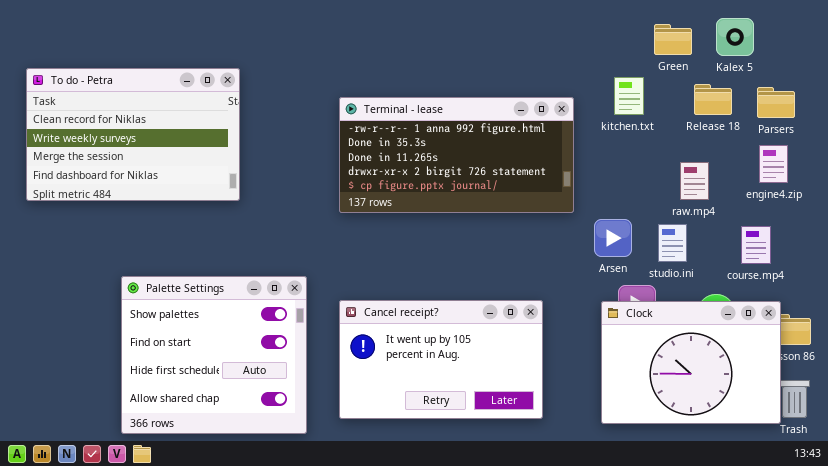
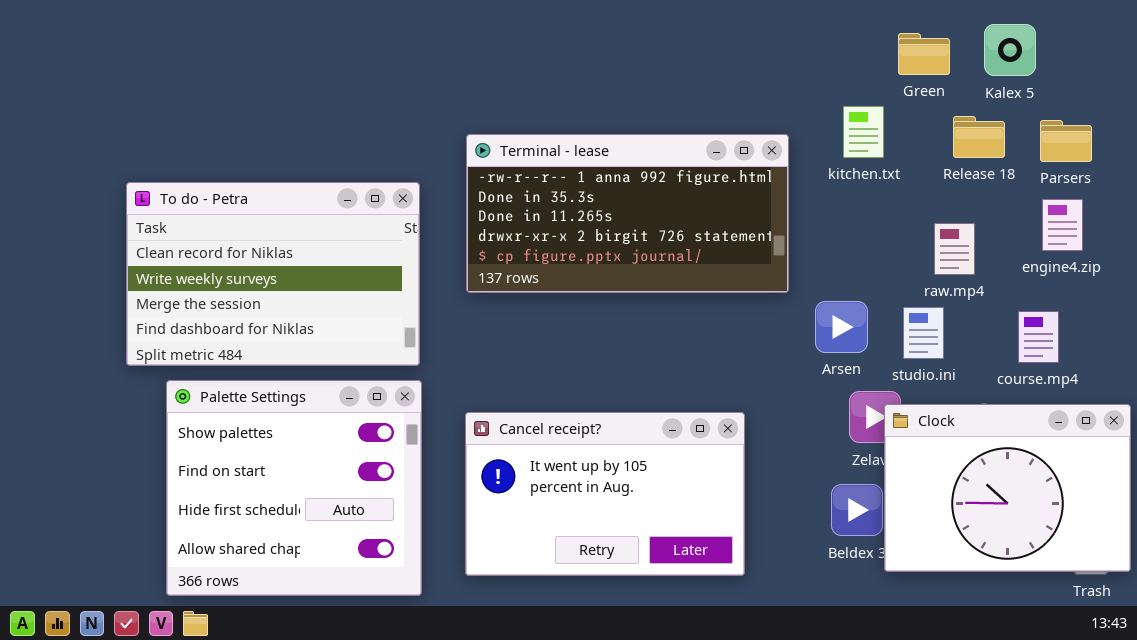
To do - Petra: [26,68,240,201] -> [126,182,420,366], moved
Clock: [601,301,781,424] -> [884,404,1131,572], moved

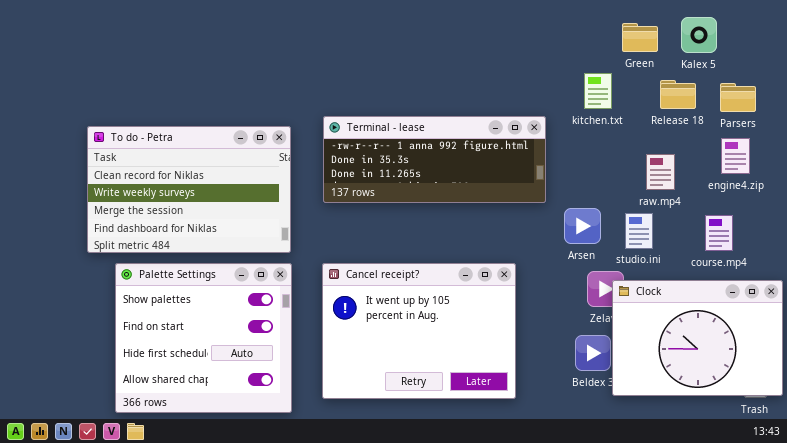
Terminal - lease: [466,134,789,293] -> [323,116,546,203], resized
Cancel receipt?: [465,412,745,576] -> [322,263,516,399], resized

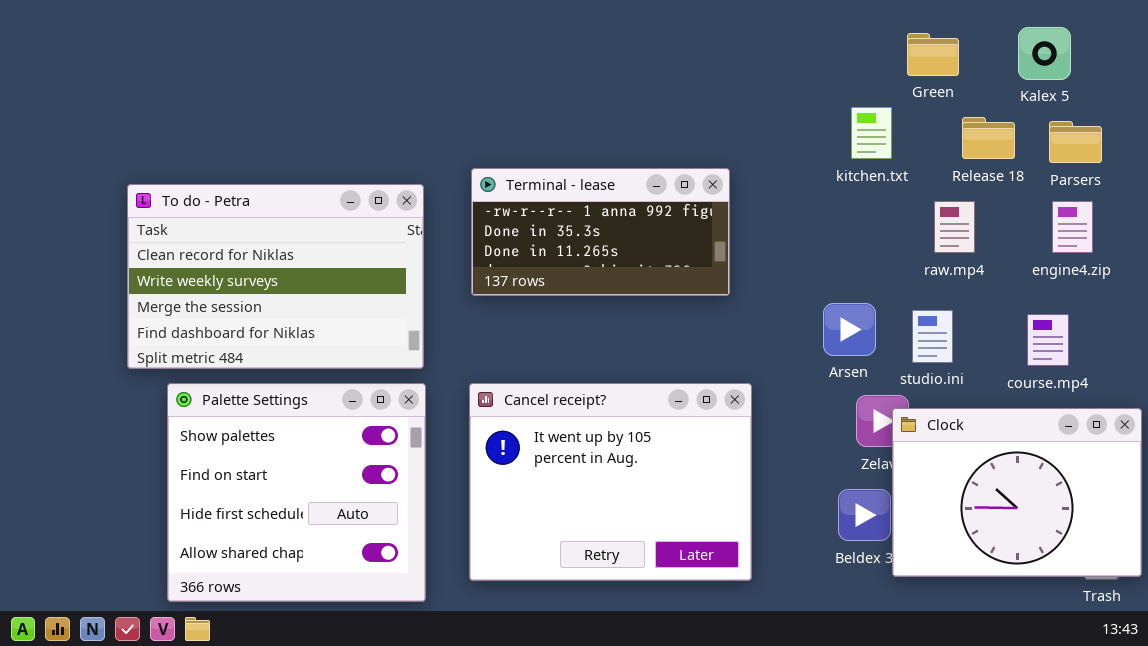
Kalex 5: [681,17,717,53] -> [1018,27,1071,80], moved
Terminal - lease: [323,116,546,203] -> [471,168,730,296], resized
raw.mp4: [646,154,675,190] -> [934,201,975,253], moved

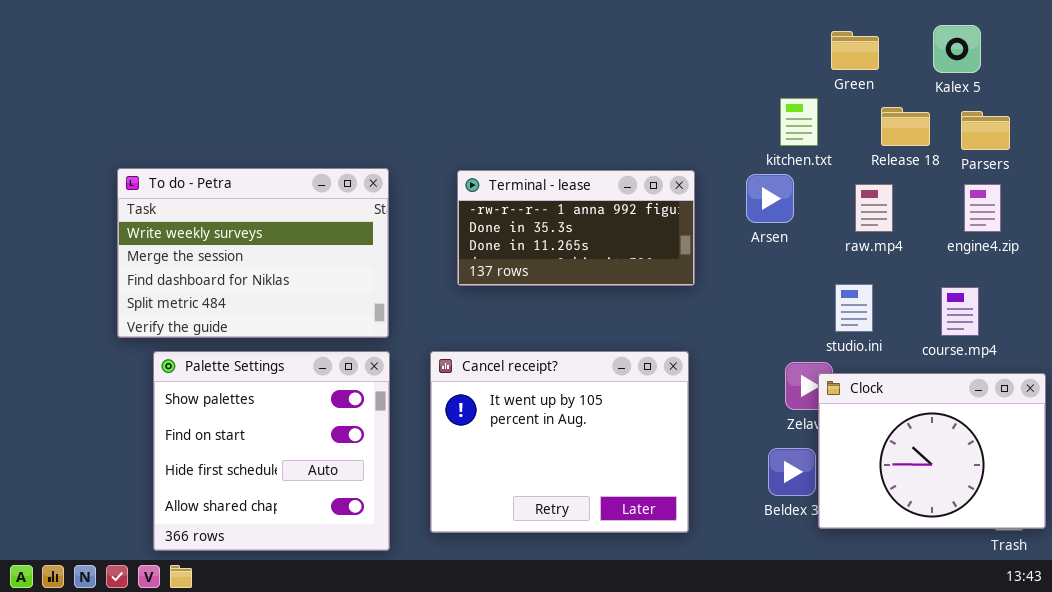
Terminal - lease: [471,168,730,296] -> [457,170,695,286], moved
To do - Petra: [127,184,424,369] -> [117,168,389,338], scrolled down 1 row
Arsen: [823,303,876,356] -> [746,174,794,223], moved

